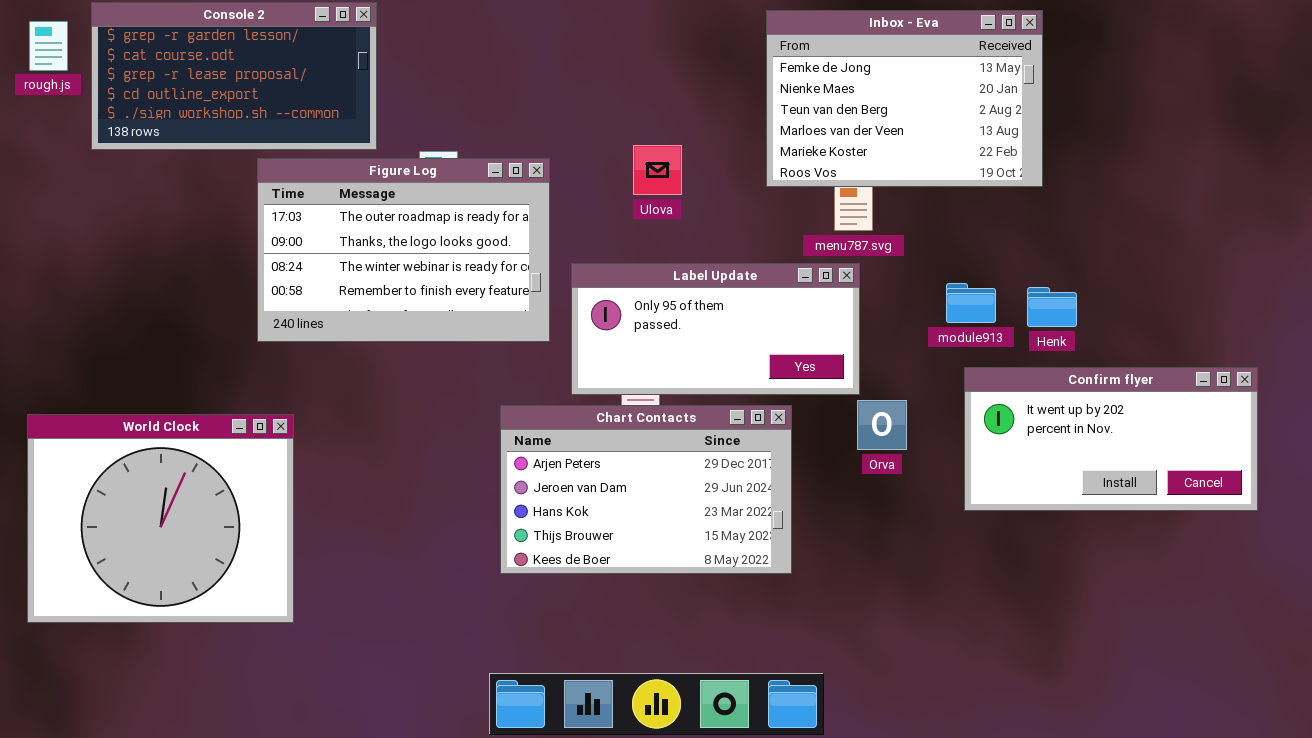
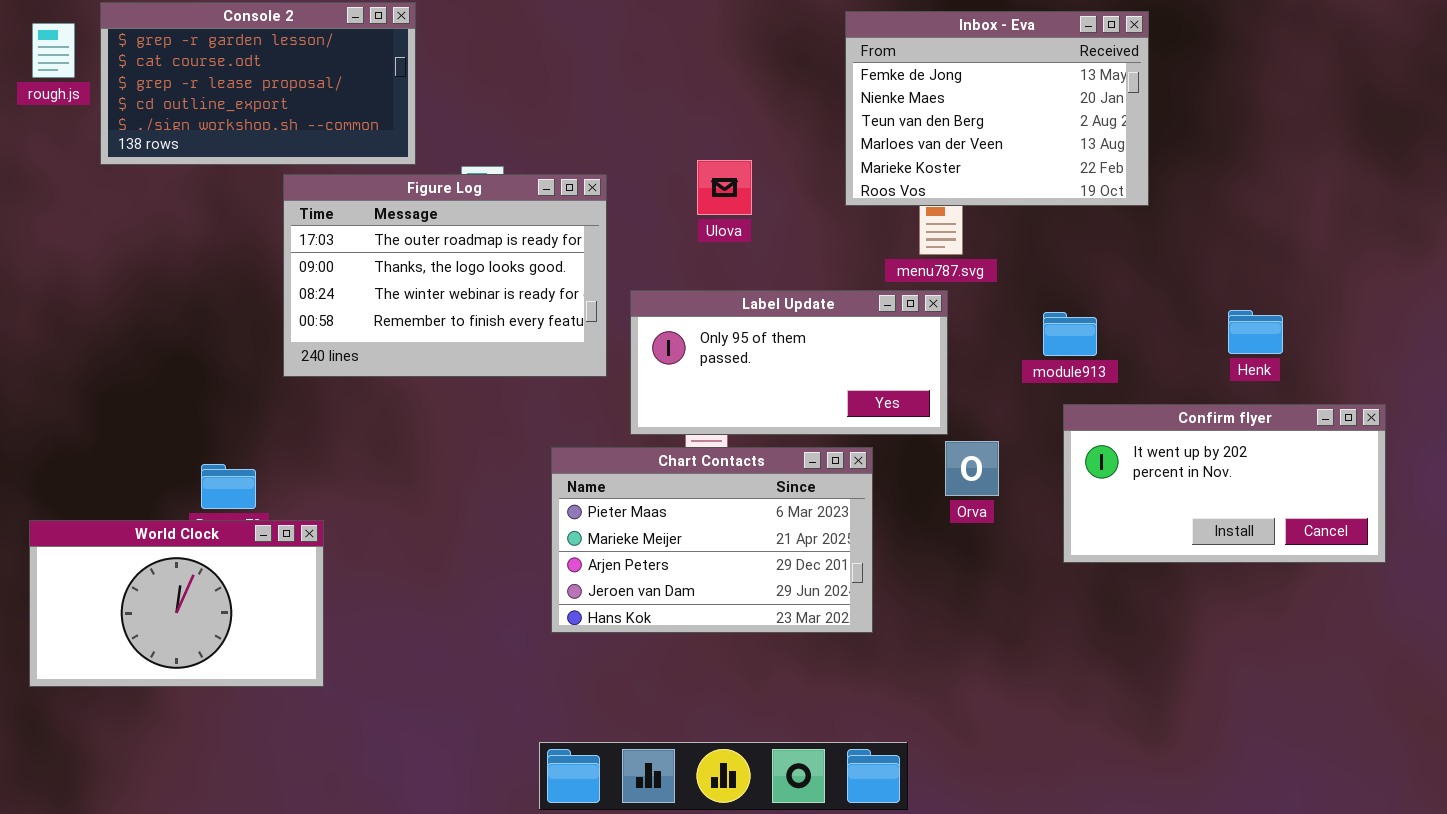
Henk: [1027,287,1077,327] -> [1228,310,1283,354], moved
Chart Contacts: [500,405,792,574] -> [551,447,873,633], scrolled up 2 rows
World Clock: [27,414,294,623] -> [29,520,324,687], resized

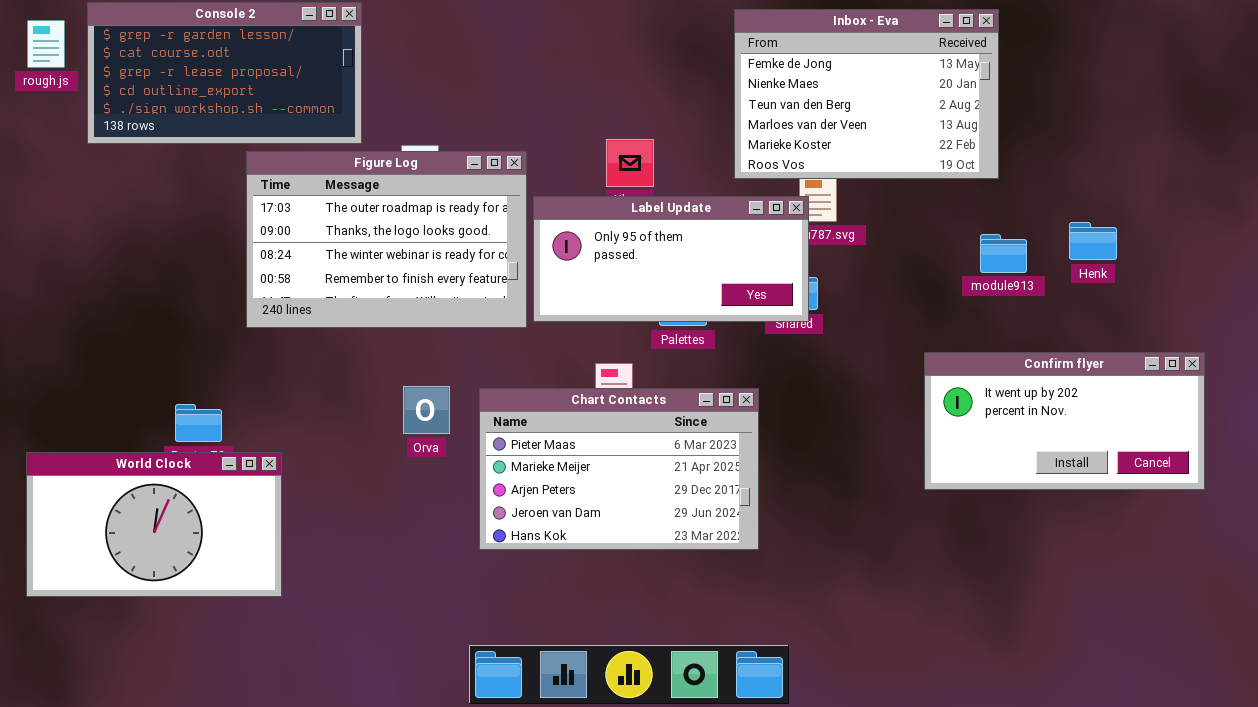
Label Update: [630,290,948,435] -> [533,196,809,322], moved
Henk: [1228,310,1283,354] -> [1069,222,1117,260], moved
module913: [1043,312,1097,356] -> [980,234,1027,273], moved
Orva: [945,441,999,496] -> [403,386,450,434], moved

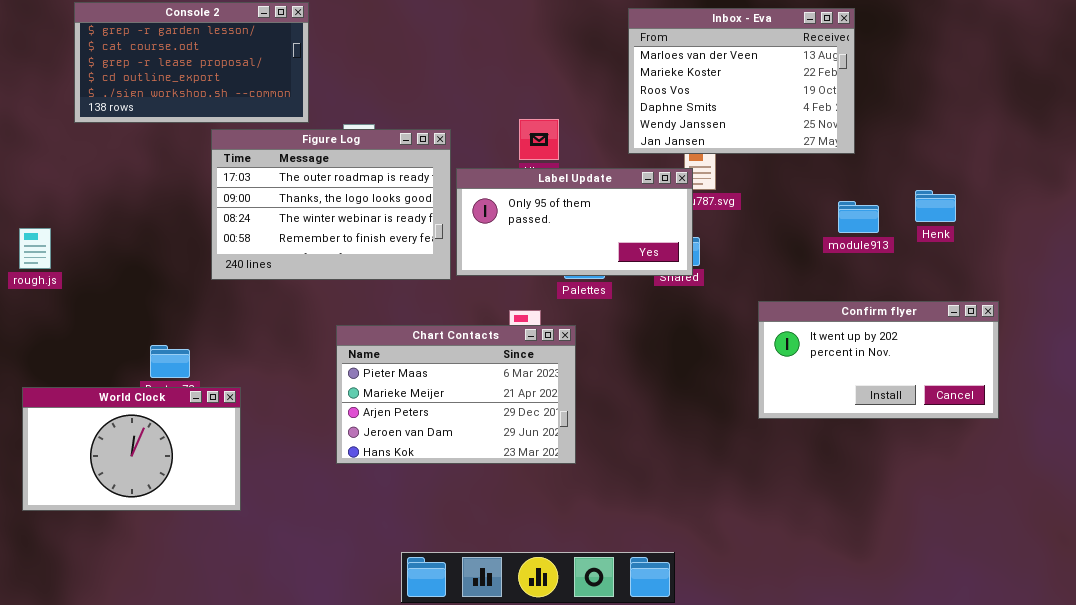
Inbox - Eva: [734,9,999,179] -> [628,8,855,154], scrolled down 3 rows
rough.js: [27,20,65,68] -> [19,228,51,269], moved
Confirm flyer: [924,352,1205,490] -> [758,301,999,419], moved
Chart Contacts: [479,388,759,550] -> [336,325,576,464], moved

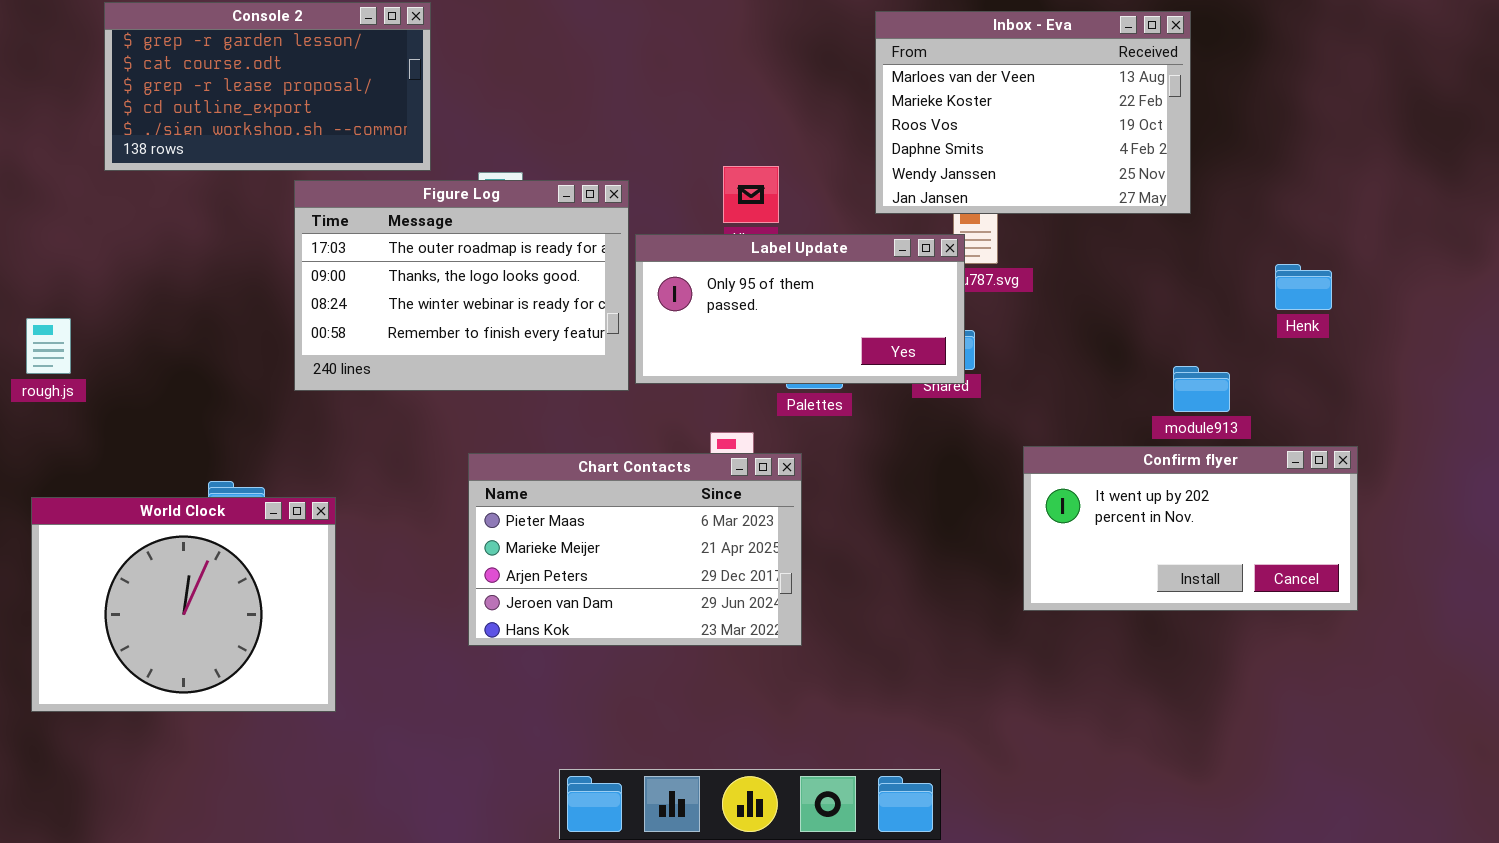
module913: [838,201,879,233] -> [1173,366,1230,412], moved
Confirm flyer: [758,301,999,419] -> [1023,446,1358,611], moved
World Clock: [22,387,241,511] -> [31,497,336,712], resized

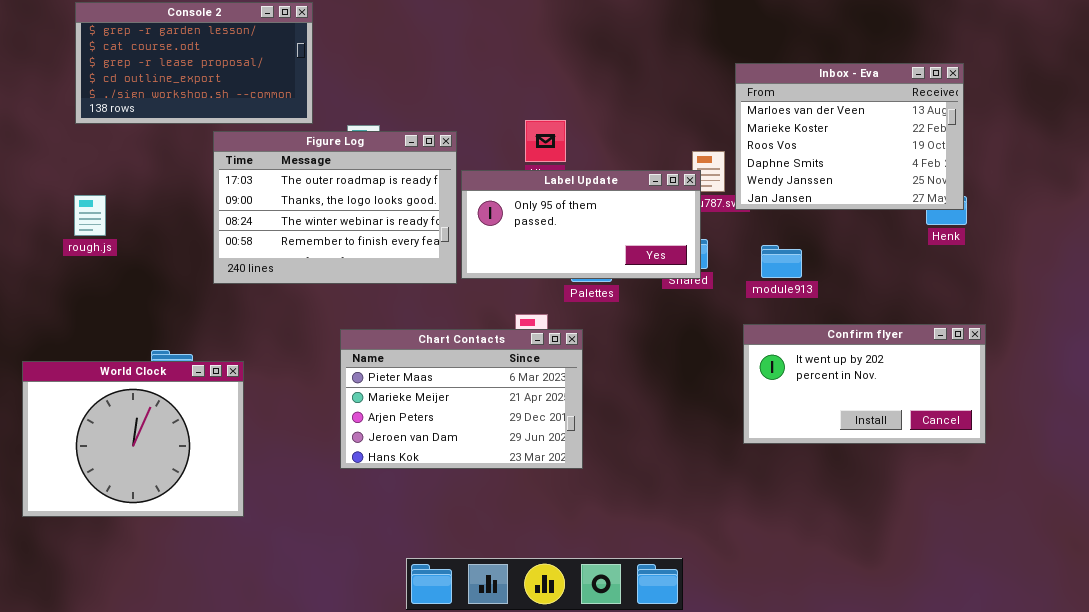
Inbox - Eva: [875,11,1191,214] -> [735,63,964,210], moved
rough.js: [26,318,71,374] -> [74,195,106,236], moved
module913: [1173,366,1230,412] -> [761,245,802,278], moved

